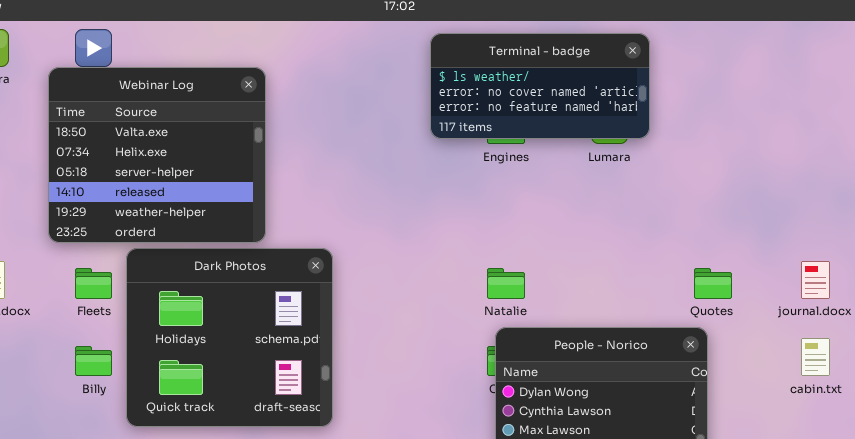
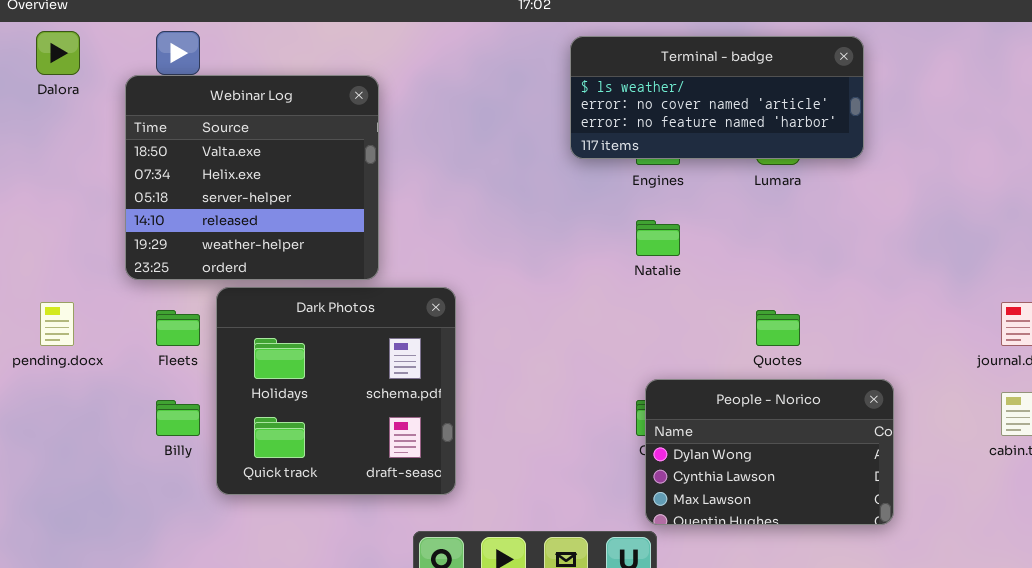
Terminal - badge: [430,33,650,139] -> [570,36,864,159], resized
Natalie: [487,268,525,299] -> [636,220,680,256], moved
Quotes: [694,268,732,299] -> [756,310,800,346], moved

